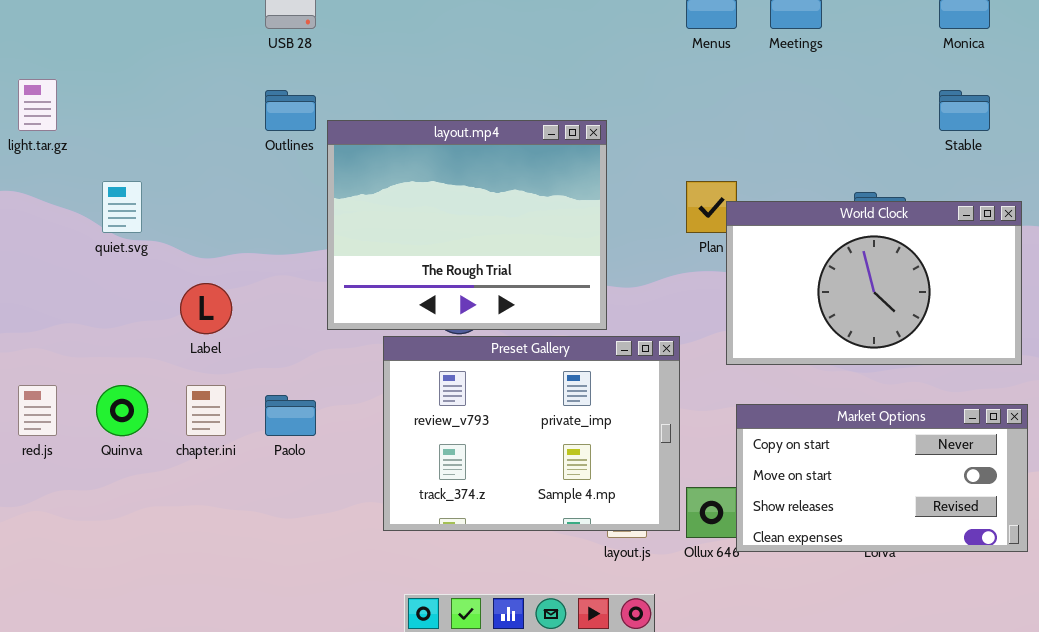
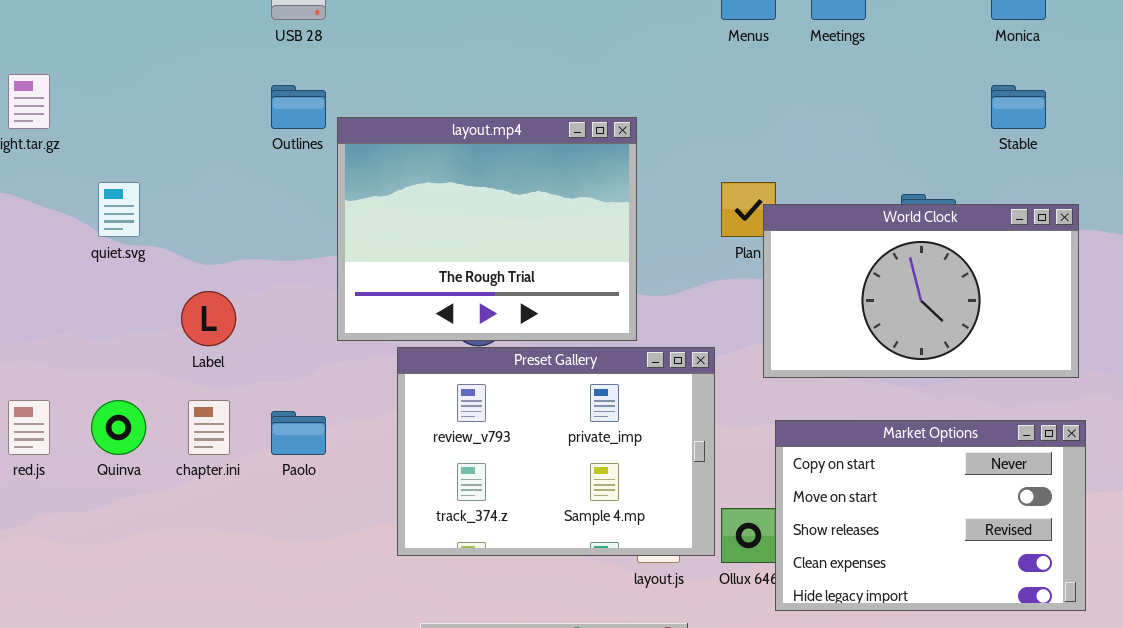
Market Options: [736,404,1028,552] -> [775,420,1086,611], resized

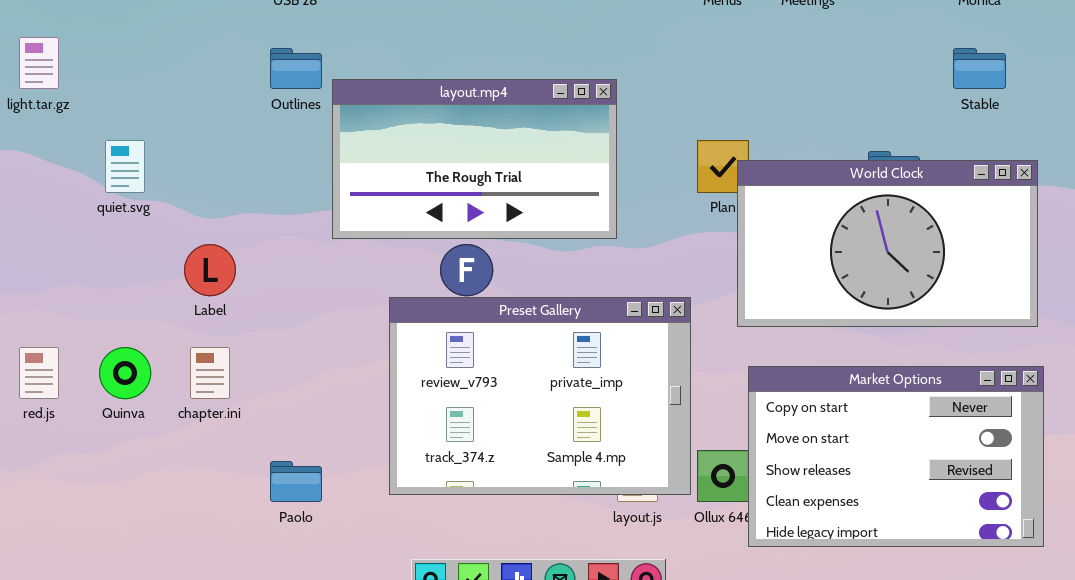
layout.mp4: [337,117,637,341] -> [332,79,617,239], resized
Paolo: [271,411,326,455] -> [270,461,322,502], moved

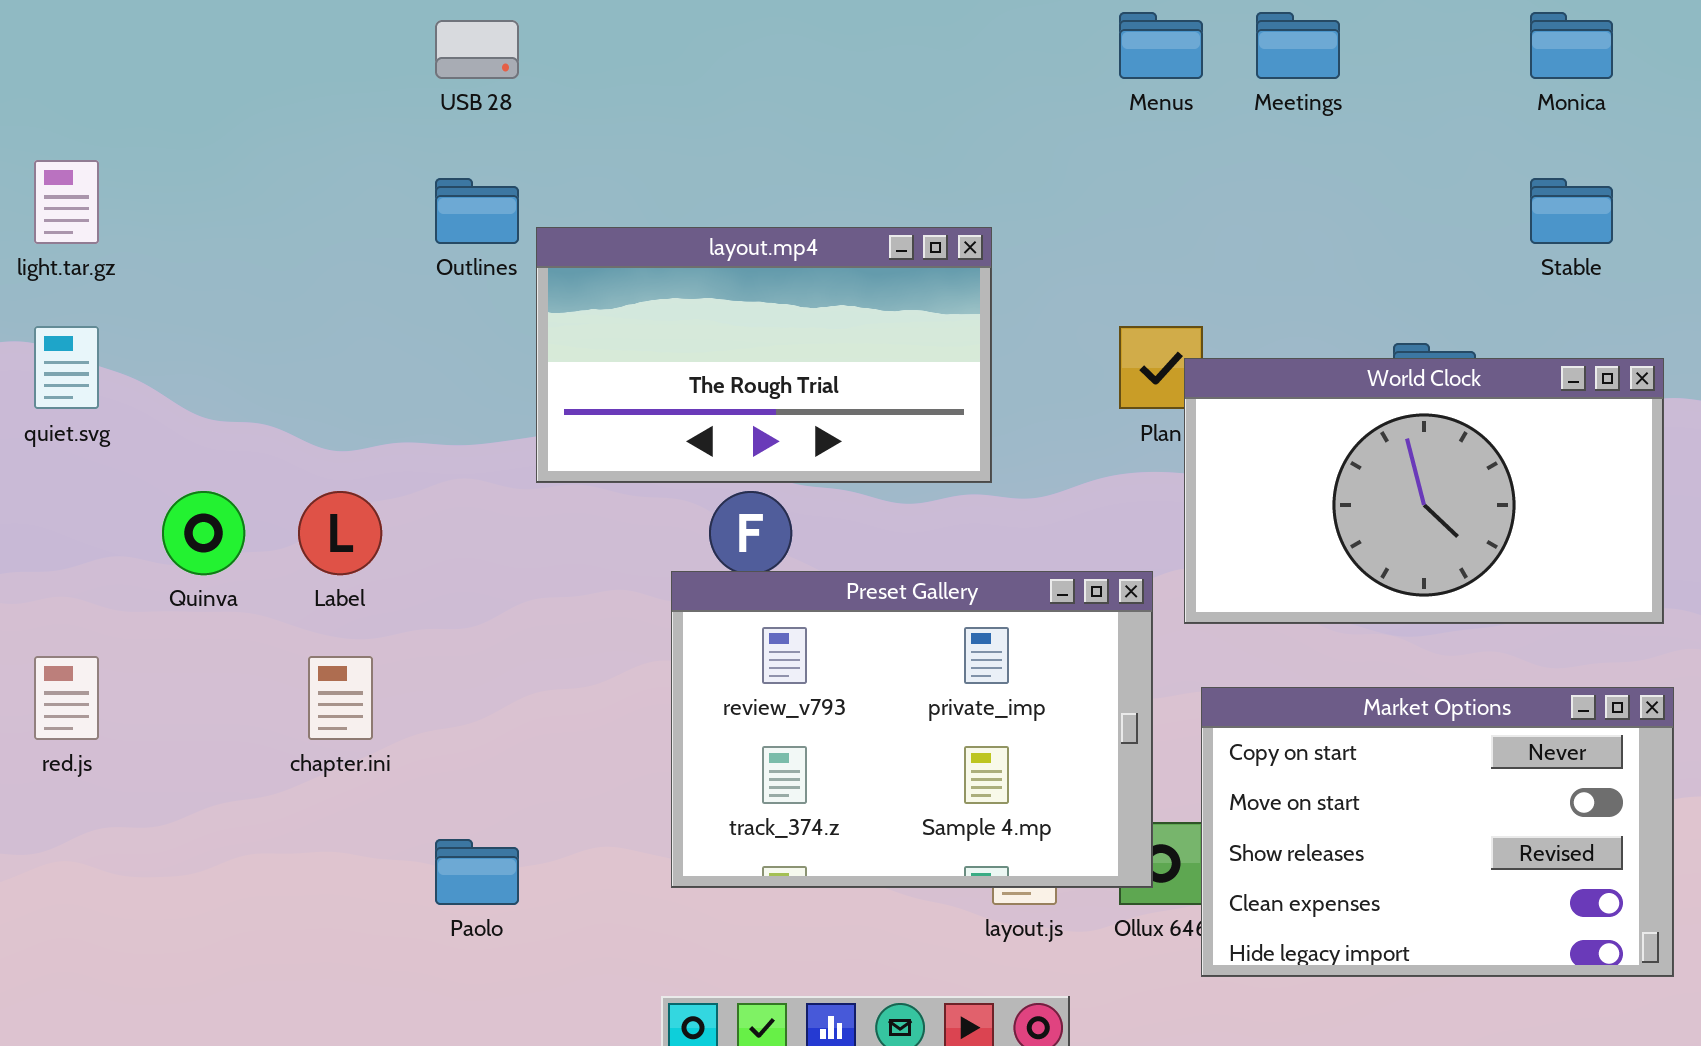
quiet.svg: [105,140,145,193] -> [34,326,99,409], moved
Preset Gallery: [389,297,691,495] -> [671,571,1153,888], moved
Quinva: [99,347,151,399] -> [162,491,245,575], moved

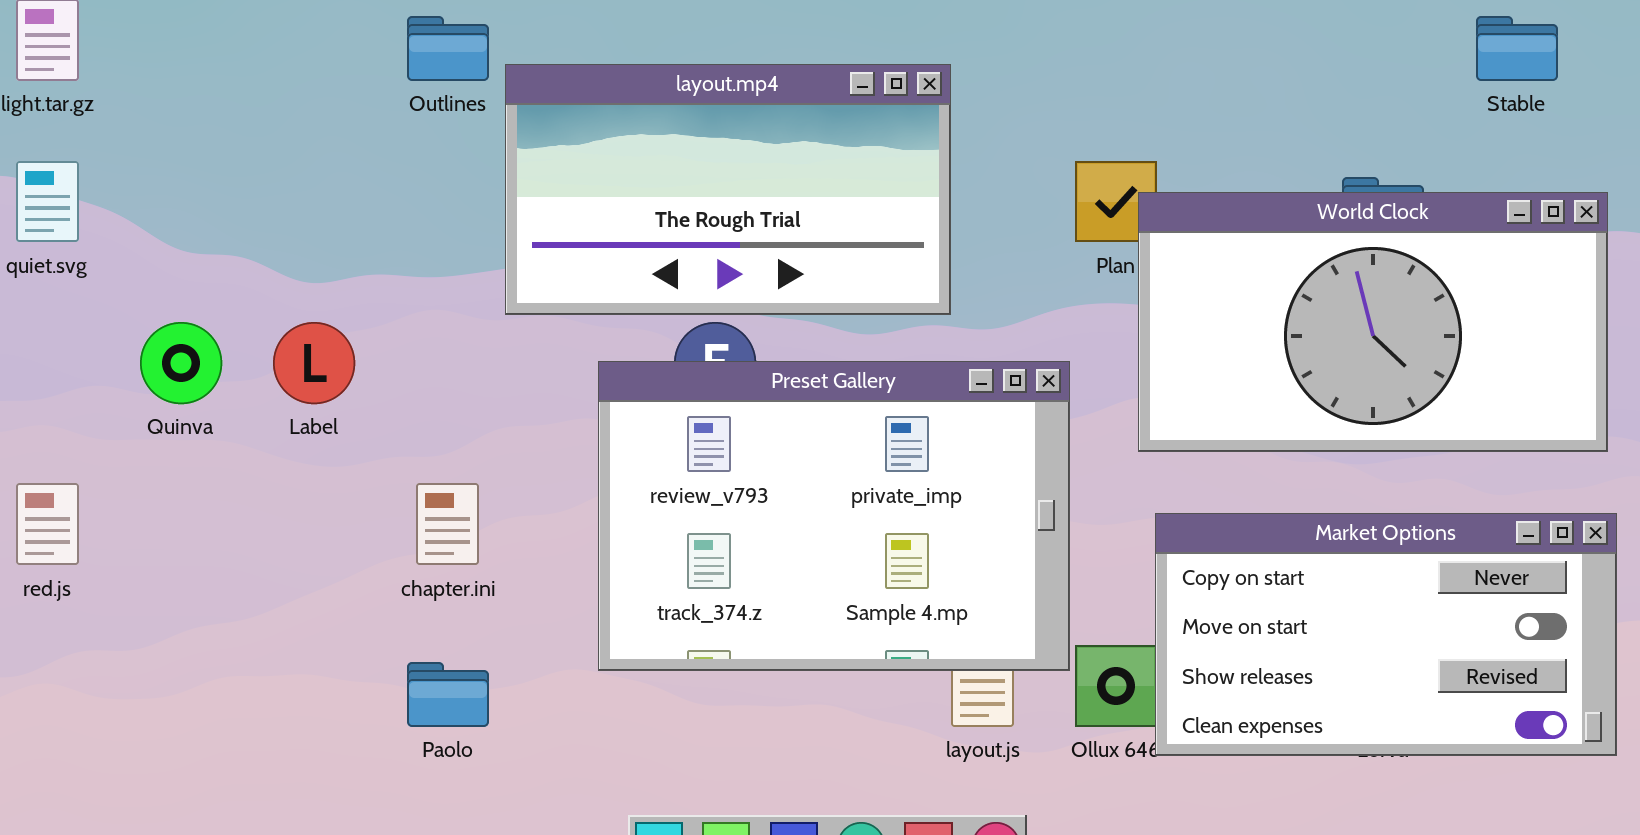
Preset Gallery: [671,571,1153,888] -> [598,361,1070,671], moved
chapter.ini: [308,656,373,740] -> [416,483,479,565], moved
Market Options: [1201,687,1674,977] -> [1155,513,1617,756], resized

